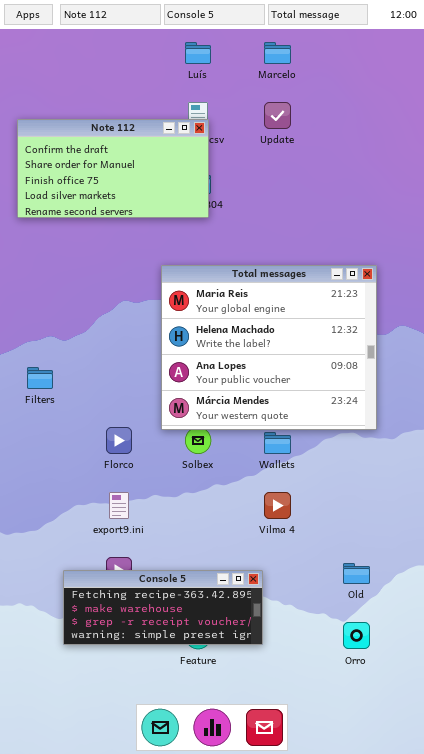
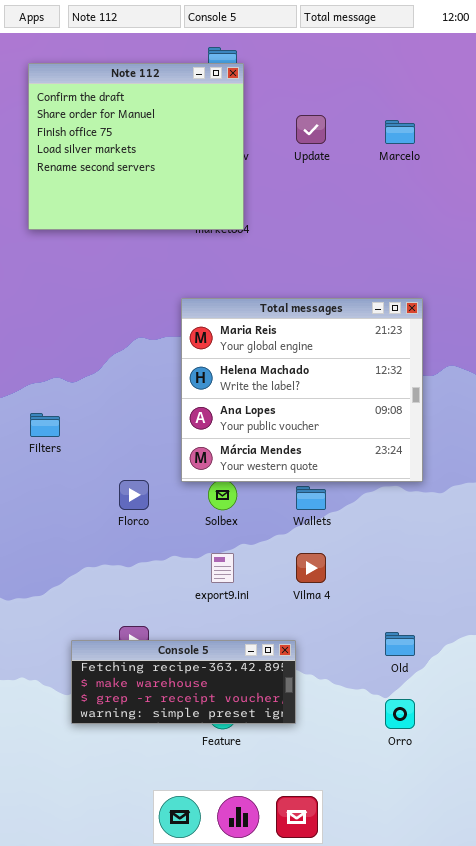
Marcelo: [264,42,291,64] -> [385,120,415,144], moved
Note 112: [17,119,209,218] -> [28,63,244,230], moved, resized
export9.ini: [109,492,129,519] -> [211,553,234,583], moved

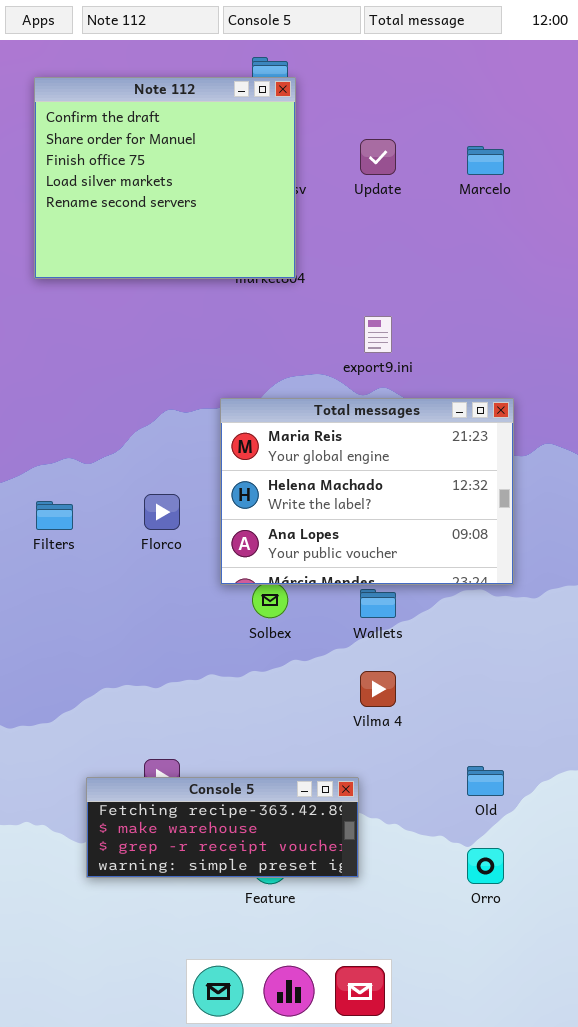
Total messages: [181,298,423,482] -> [220,398,514,585], resized
Florco: [119,480,149,510] -> [144,494,180,530], moved
export9.ini: [211,553,234,583] -> [364,316,392,353], moved

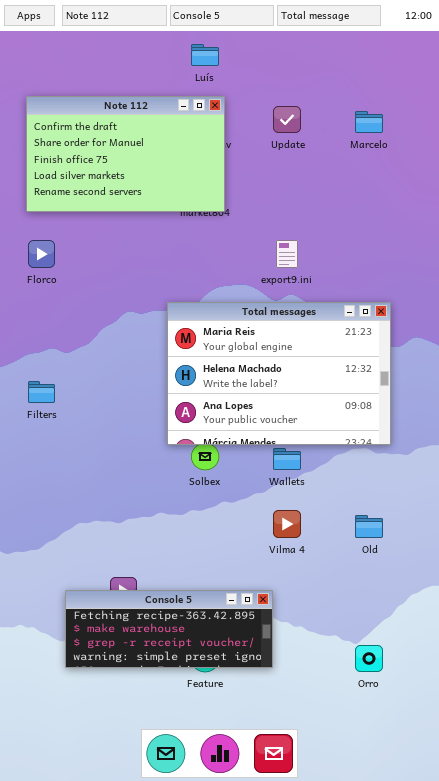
Note 112: [34,77,296,279] -> [26,96,225,212], resized
Florco: [144,494,180,530] -> [28,240,55,268], moved
Old: [467,766,504,796] -> [355,515,383,538], moved

